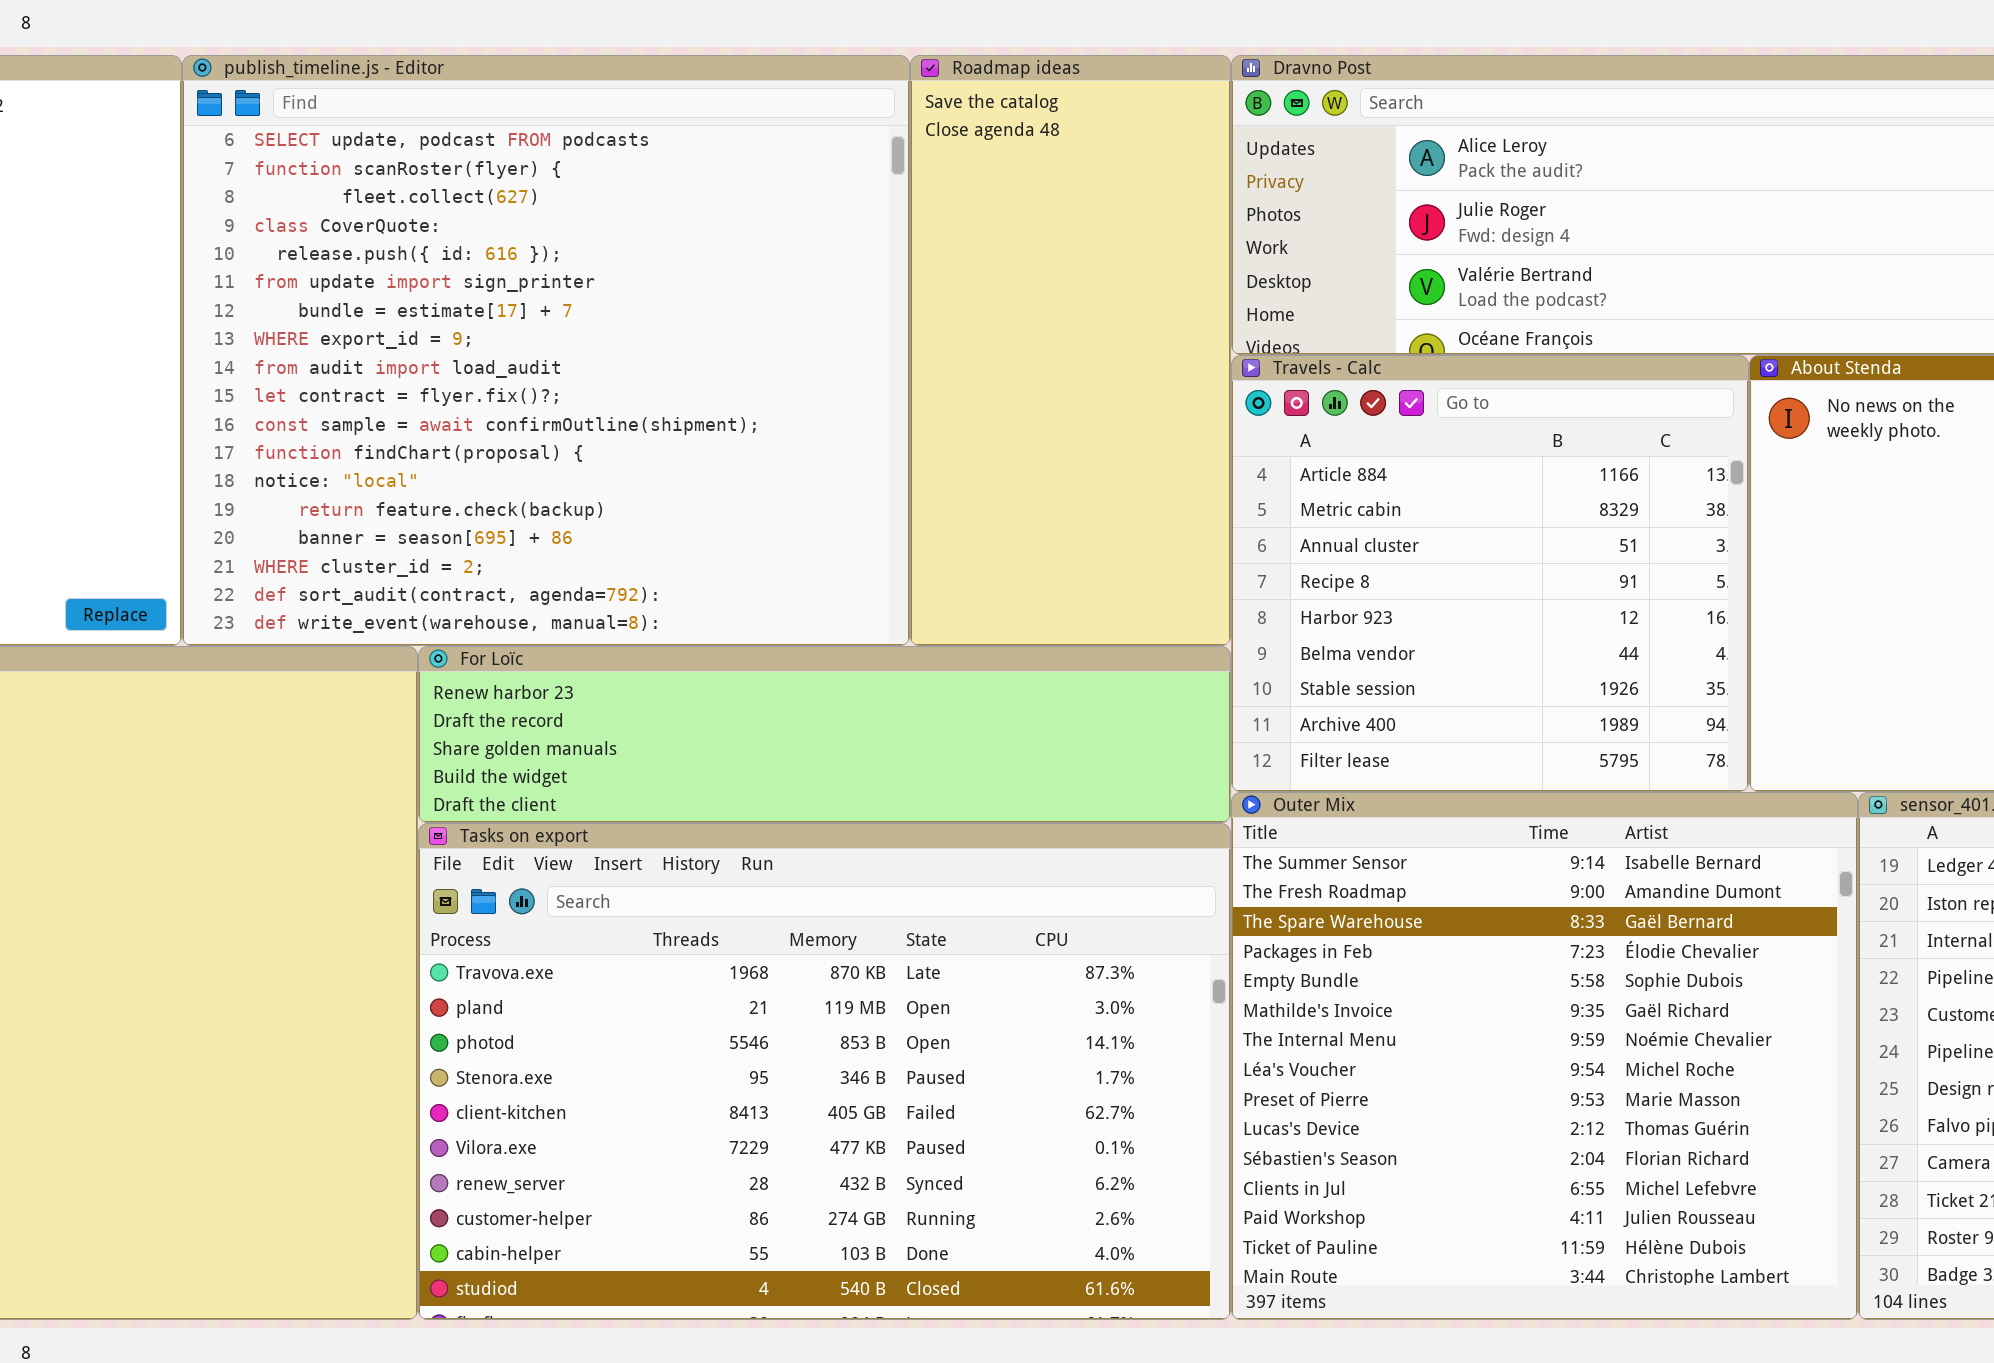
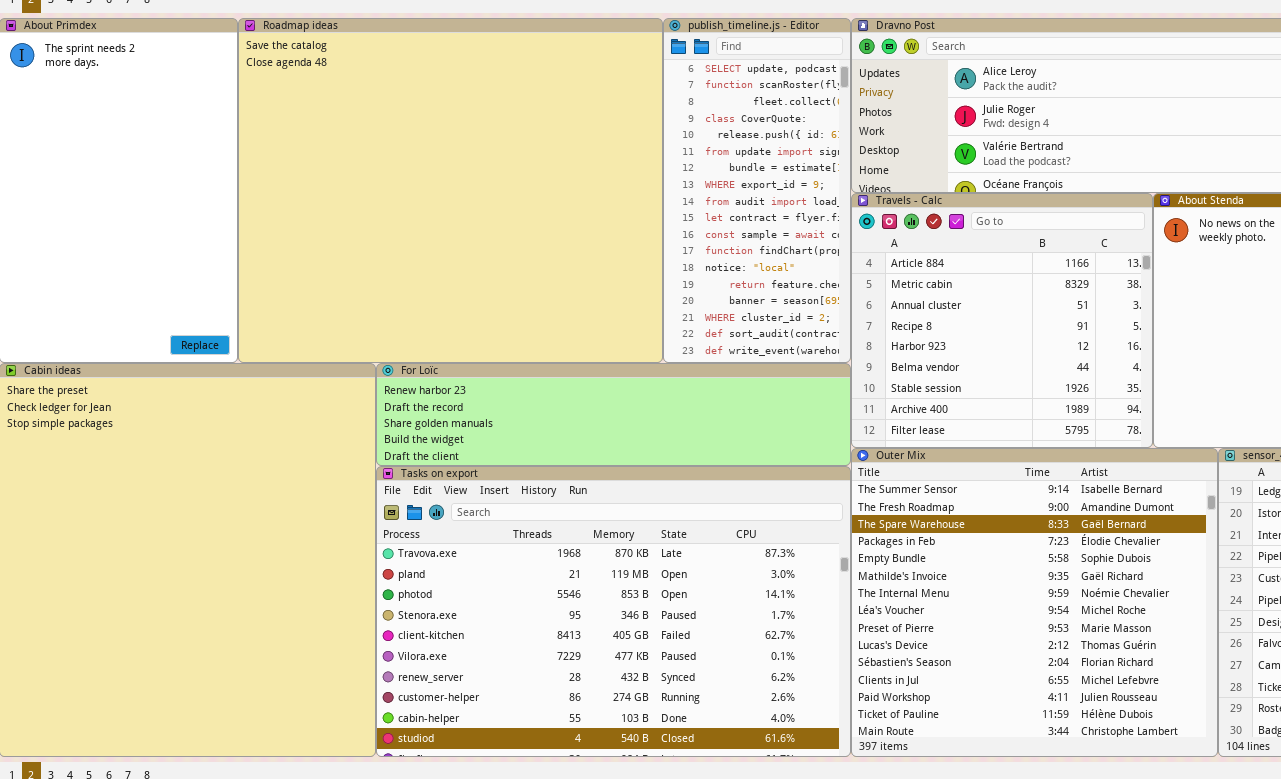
publish_timeline.js - Editor: [182,55,910,646] -> [663,18,851,363], moved, resized
Roadmap ideas: [910,55,1231,646] -> [238,18,663,363], moved, resized

